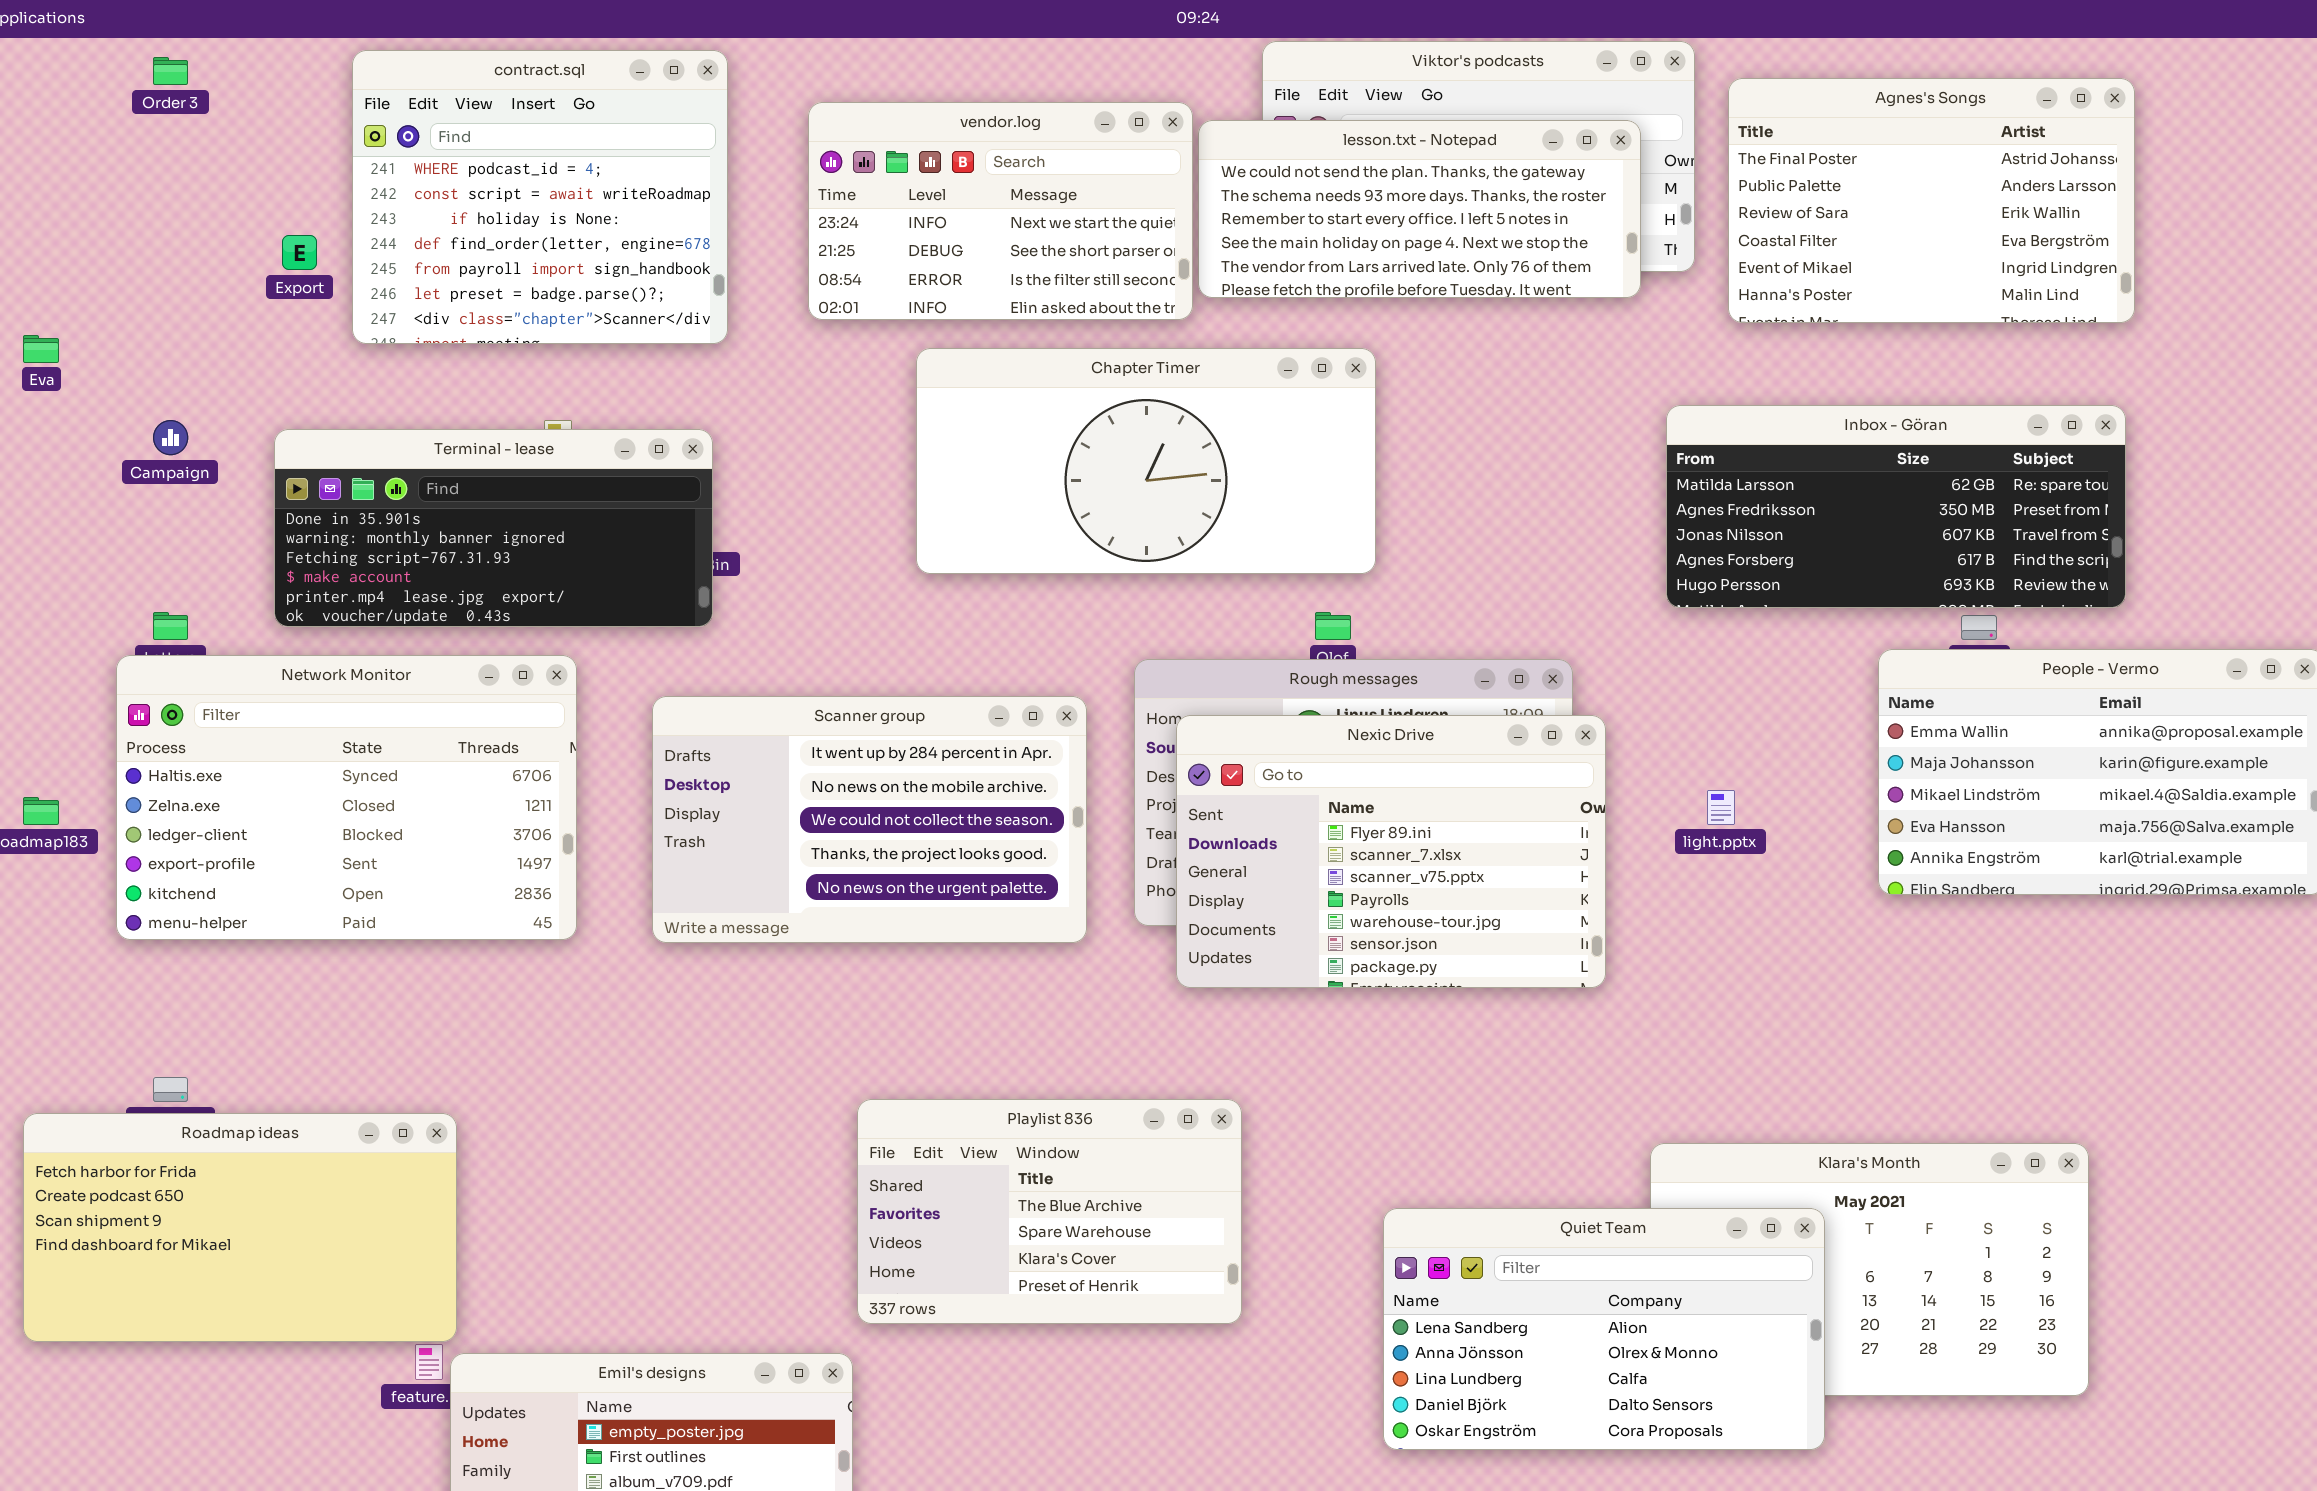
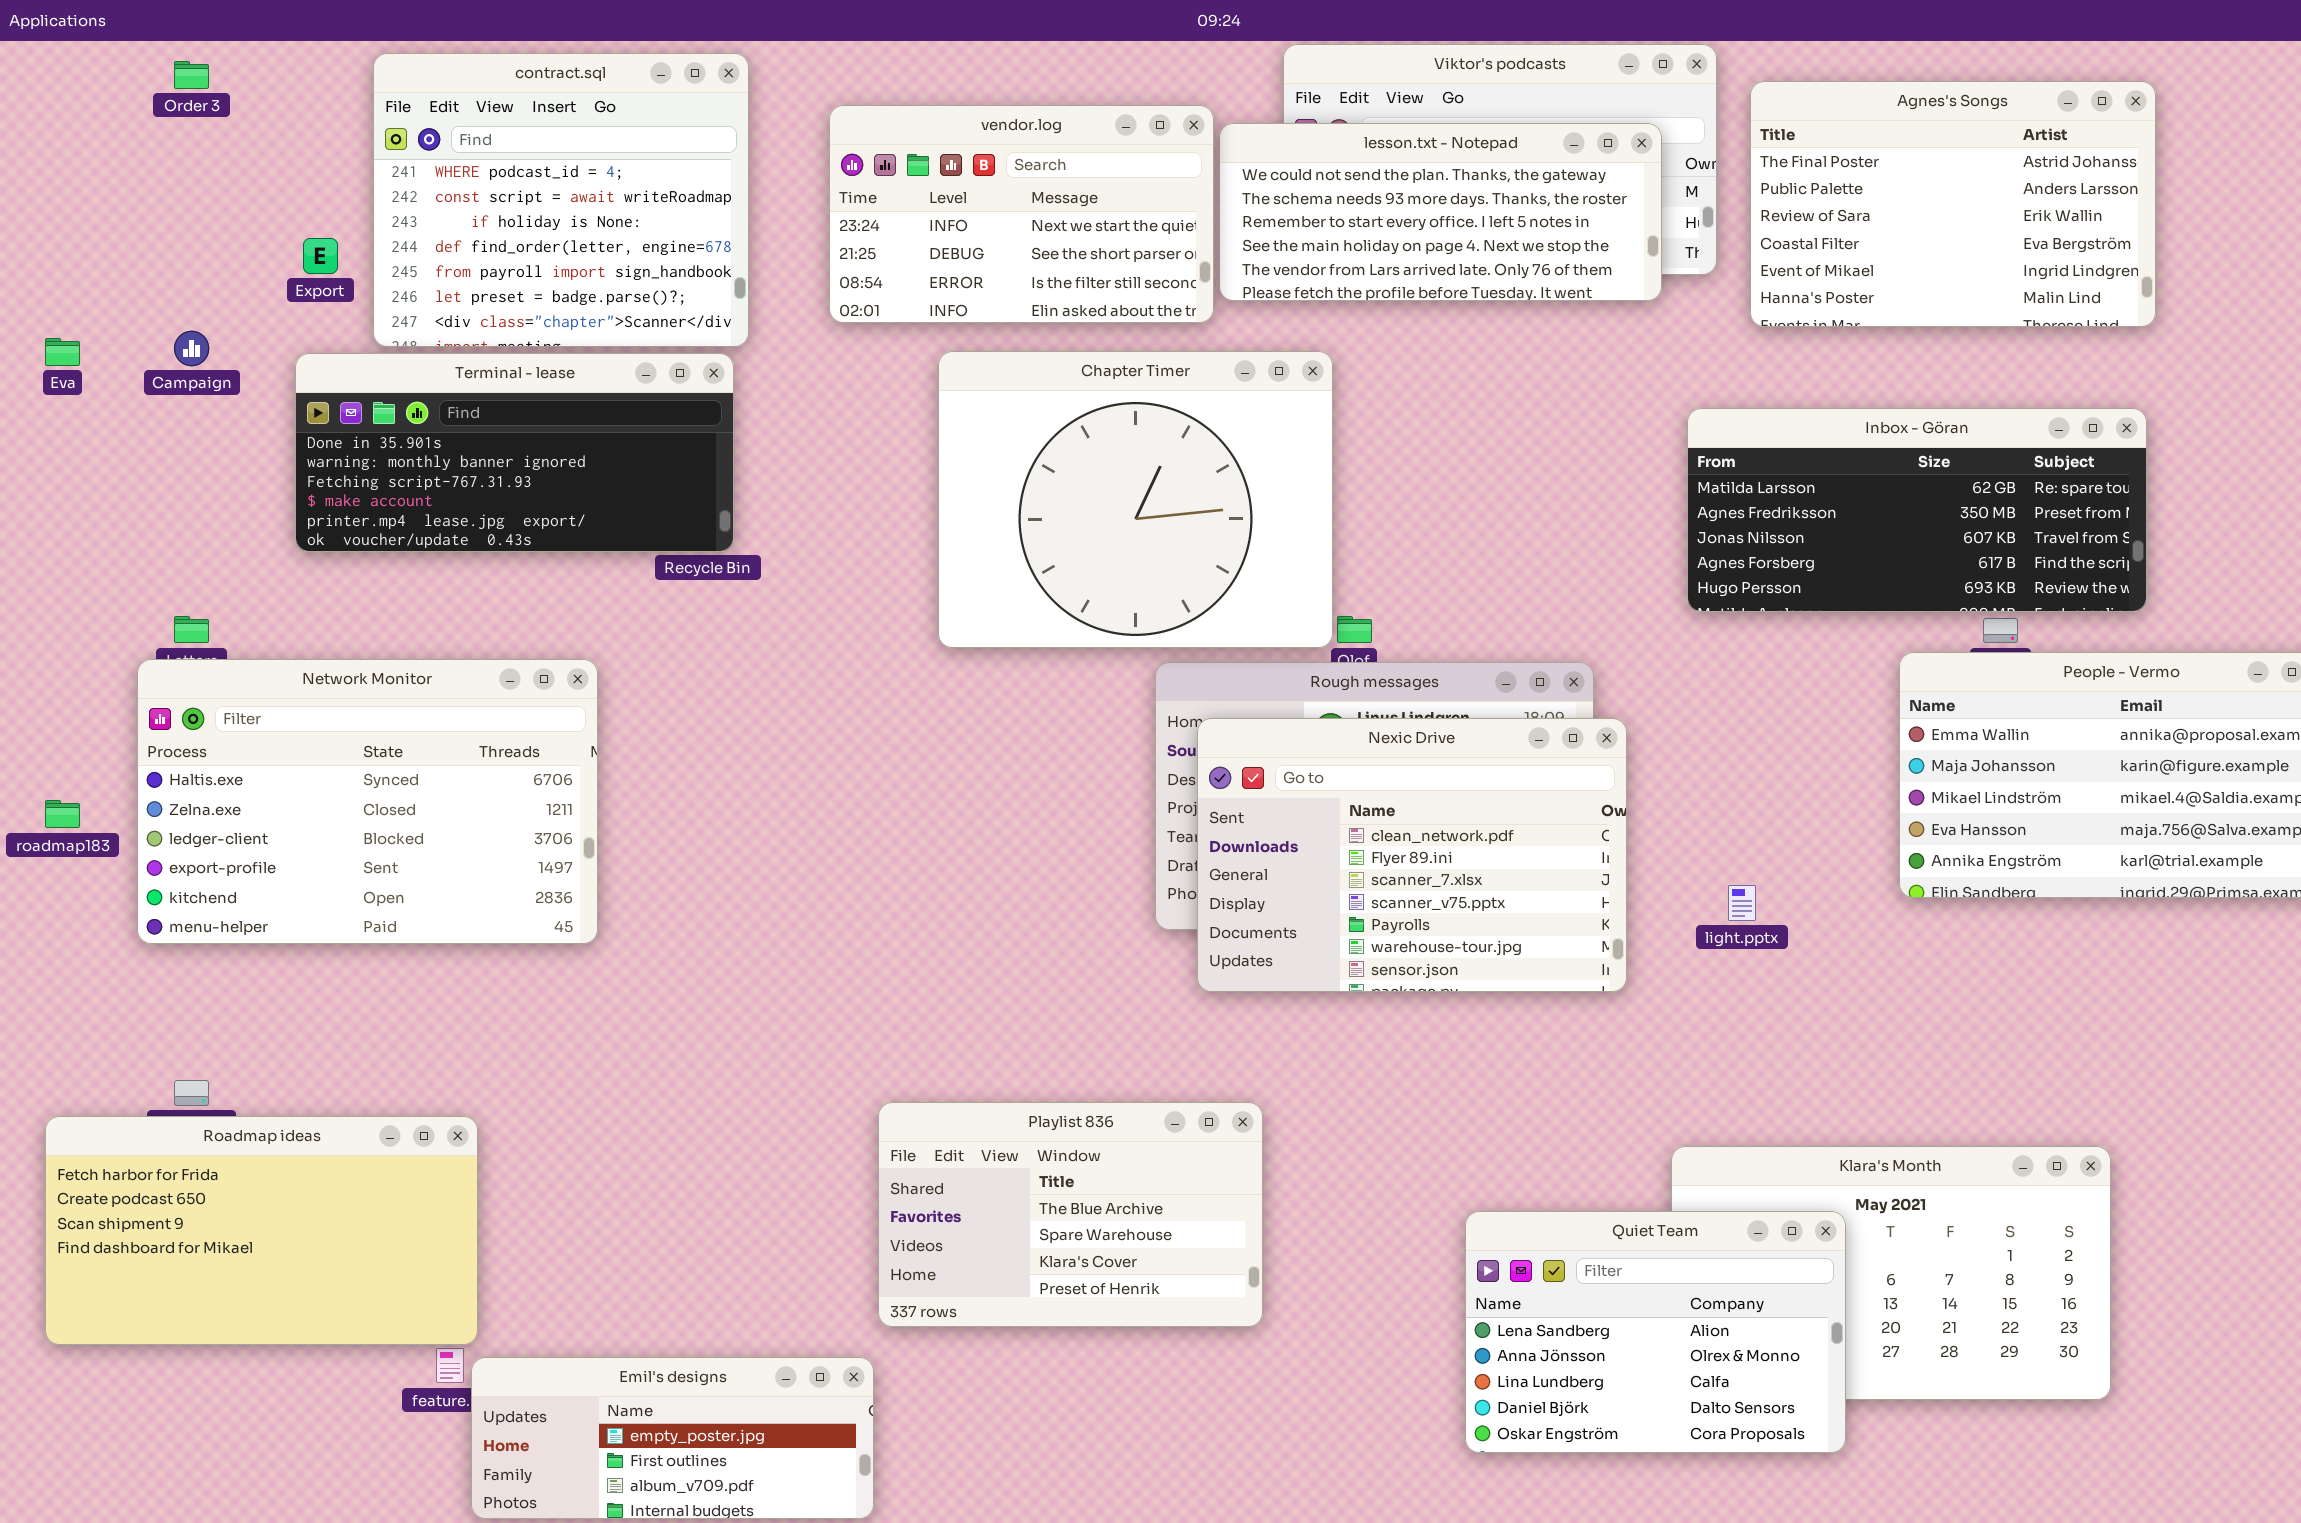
Chapter Timer: [916,348,1376,574] -> [938,351,1333,648], resized
Campaign: [153,420,188,455] -> [174,331,209,366], moved
Terminal - lease: [274,429,713,627] -> [295,353,734,552], moved
Scanner group: [652,696,1087,943] -> none, closed
Nexic Drive: [1176,715,1606,988] -> [1197,718,1627,992], scrolled up 1 row
light.pptx: [1707,790,1735,825] -> [1728,885,1756,921], moved
Quiet Team: [1383,1208,1825,1450] -> [1465,1211,1846,1453], resized

